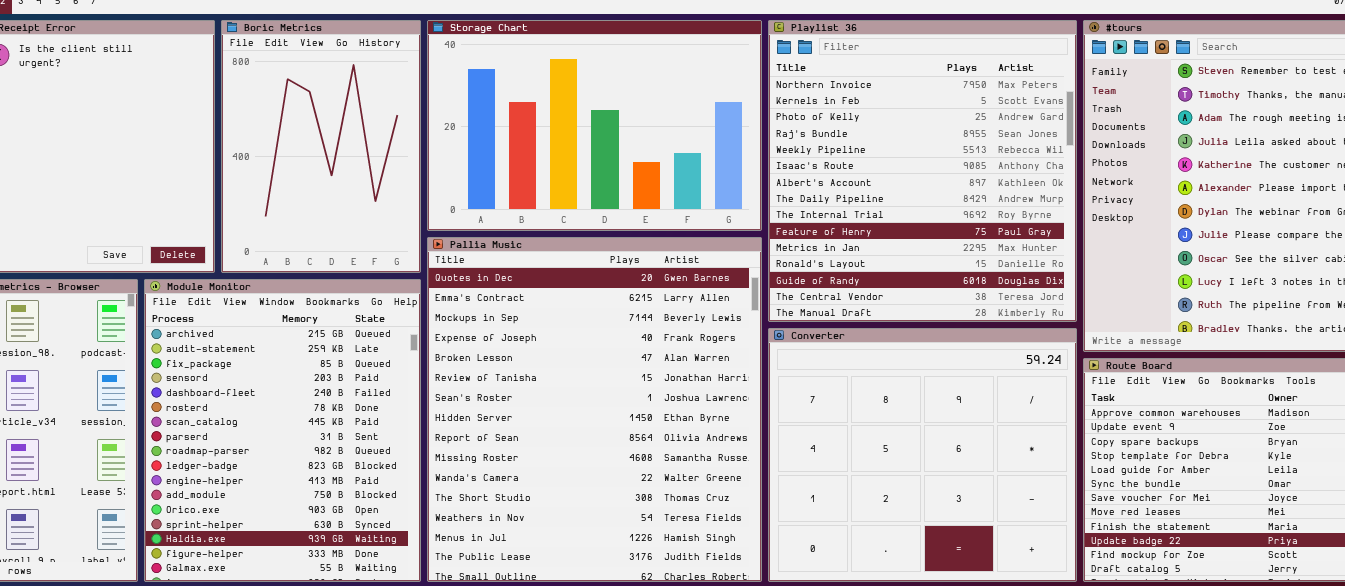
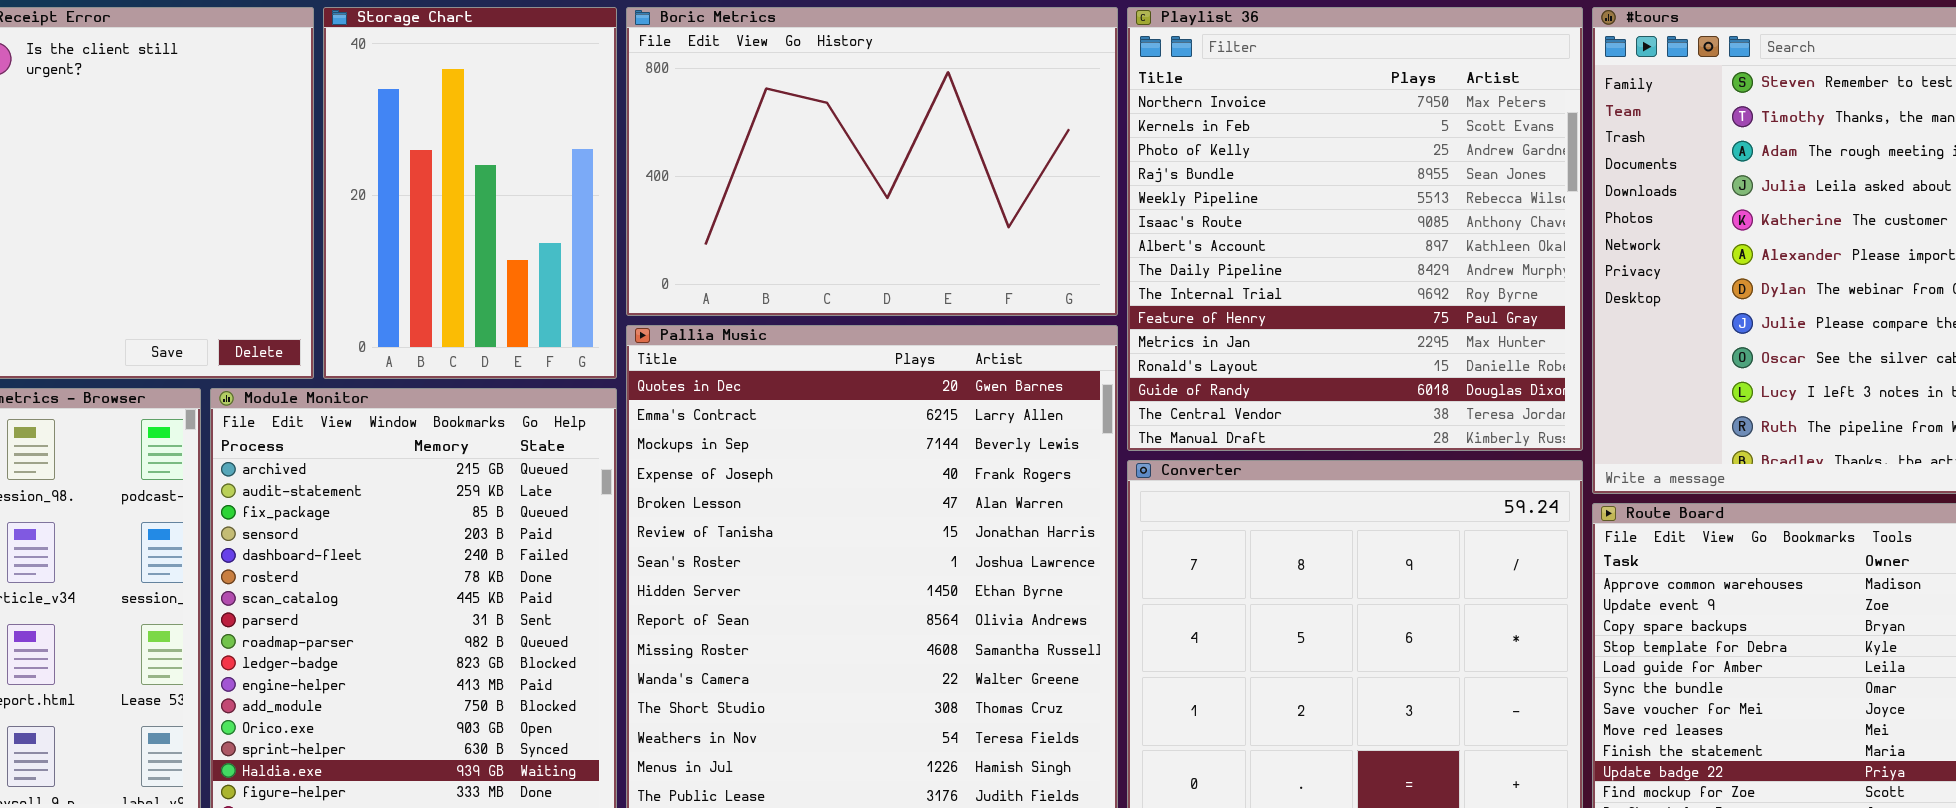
Boric Metrics: [221,20,421,273] -> [626,7,1118,316], moved, resized
Storage Chart: [427,20,762,231] -> [323,7,617,379], moved, resized

